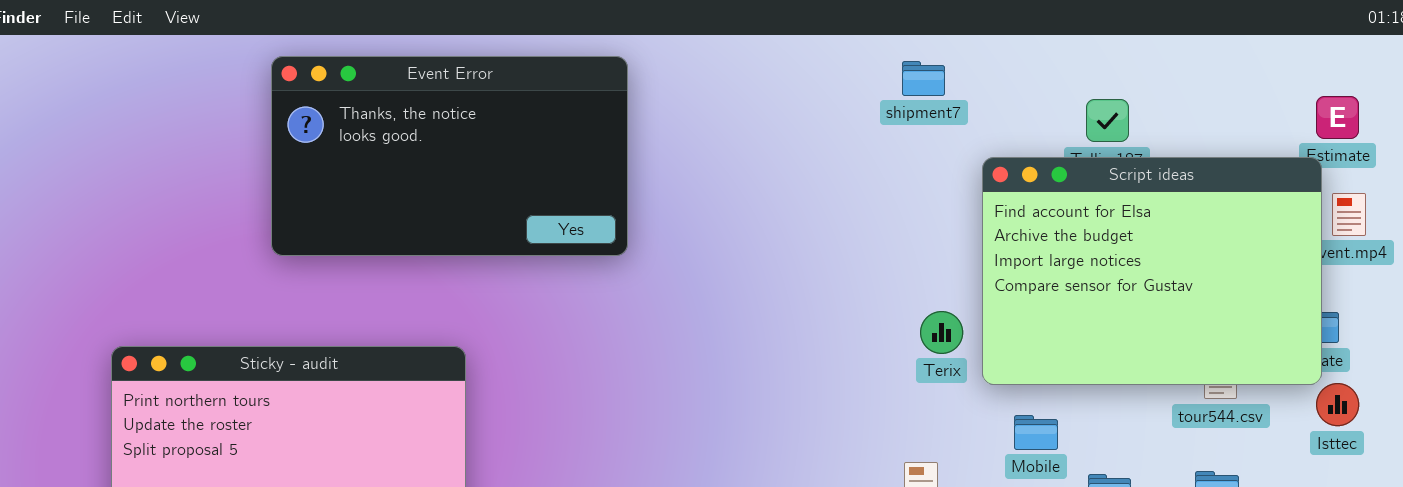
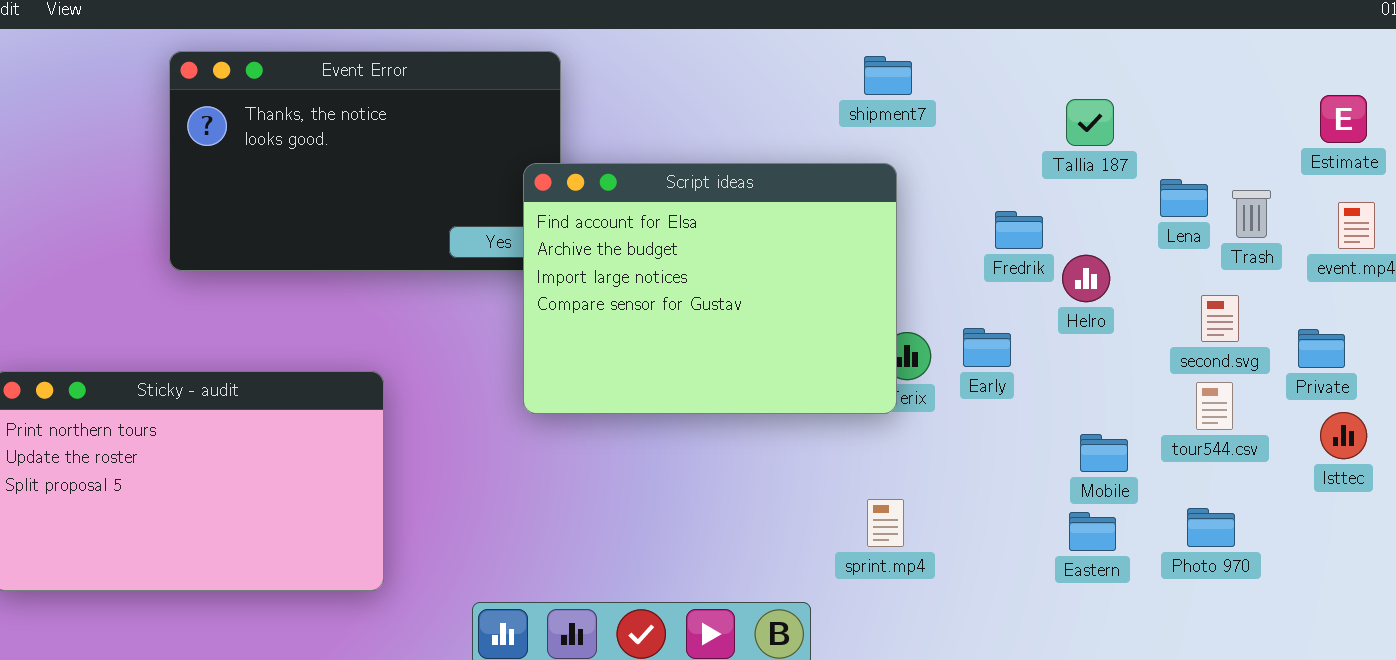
Script ideas: [982,157,1322,385] -> [523,163,897,414], moved
Mobile: [1014,415,1058,450] -> [1080,434,1128,472], moved

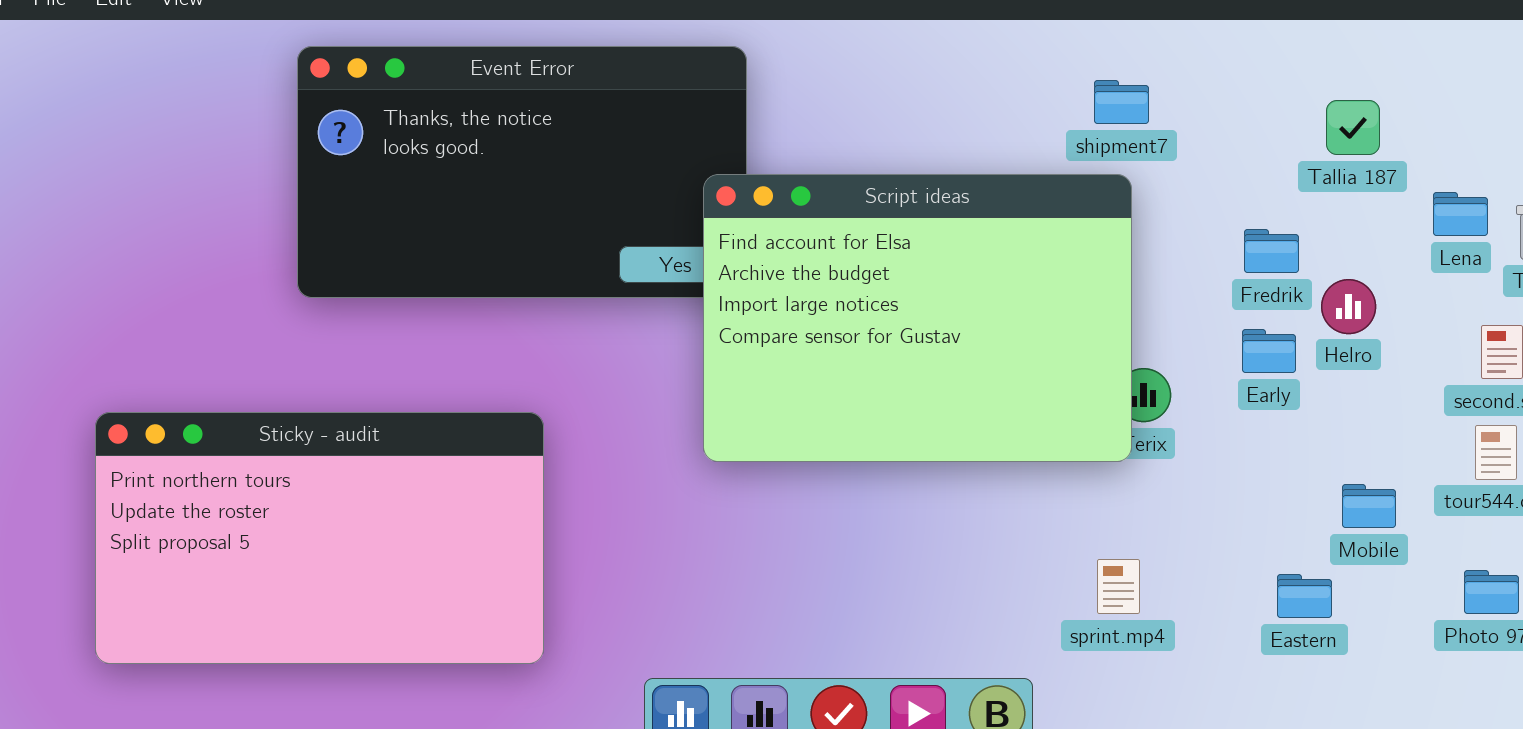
shipment7: [864,56,912,95] -> [1094,80,1149,124], moved
Early: [963,328,1011,367] -> [1242,329,1296,373], moved
Eastern: [1069,512,1116,551] -> [1277,574,1332,618], moved

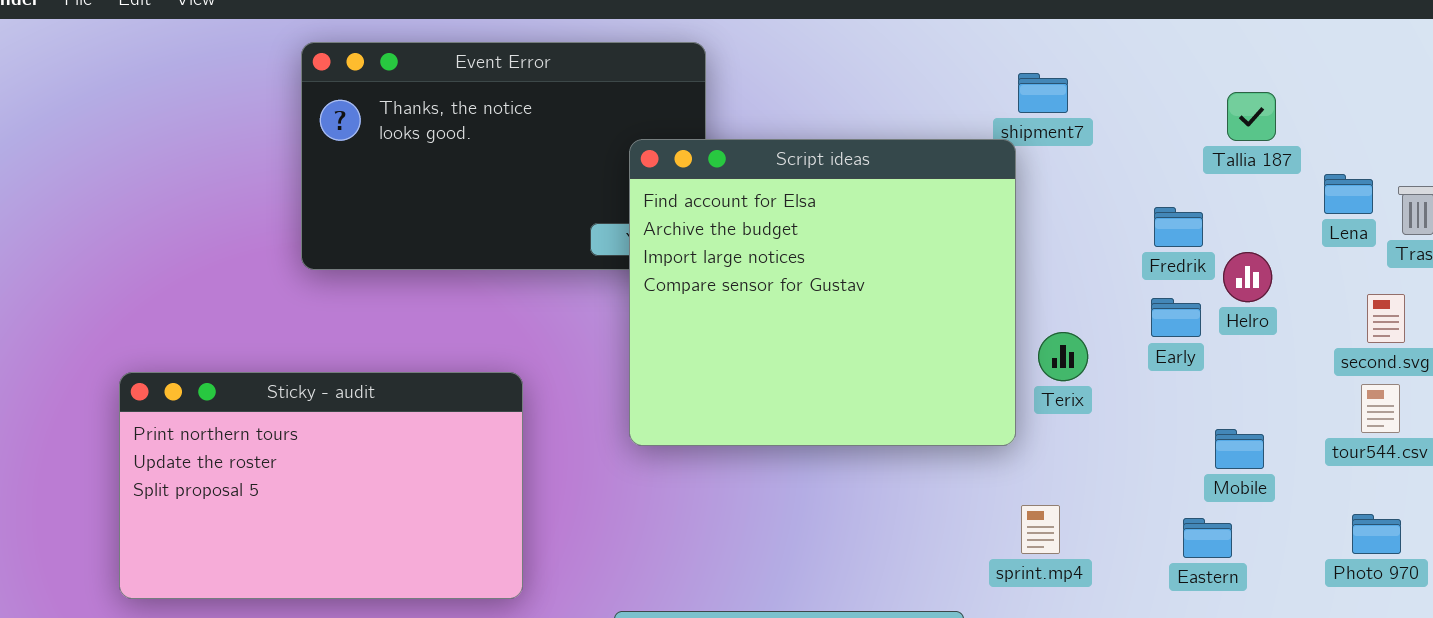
Script ideas: [703,174,1132,462] -> [629,139,1016,446], moved, resized
Mobile: [1342,484,1396,528] -> [1215,429,1264,469], moved

